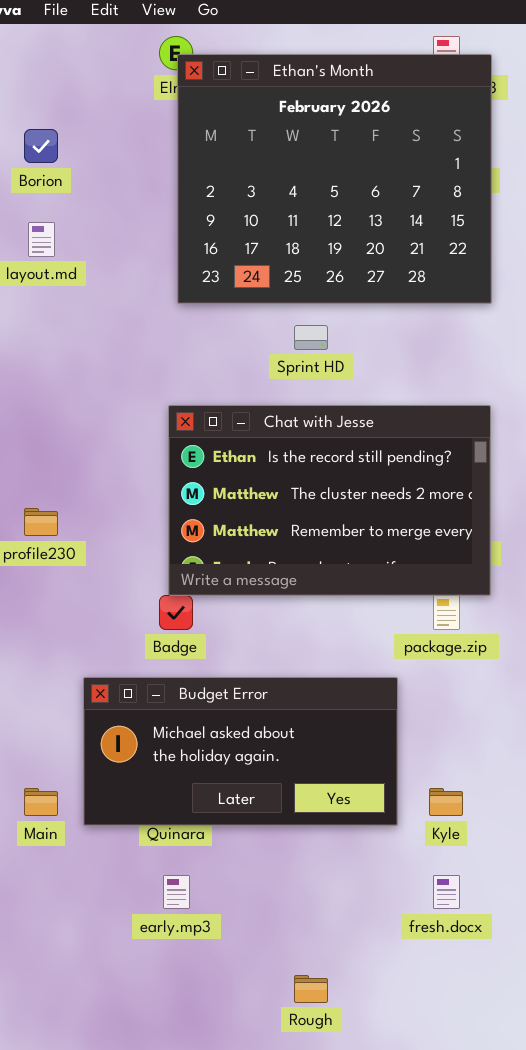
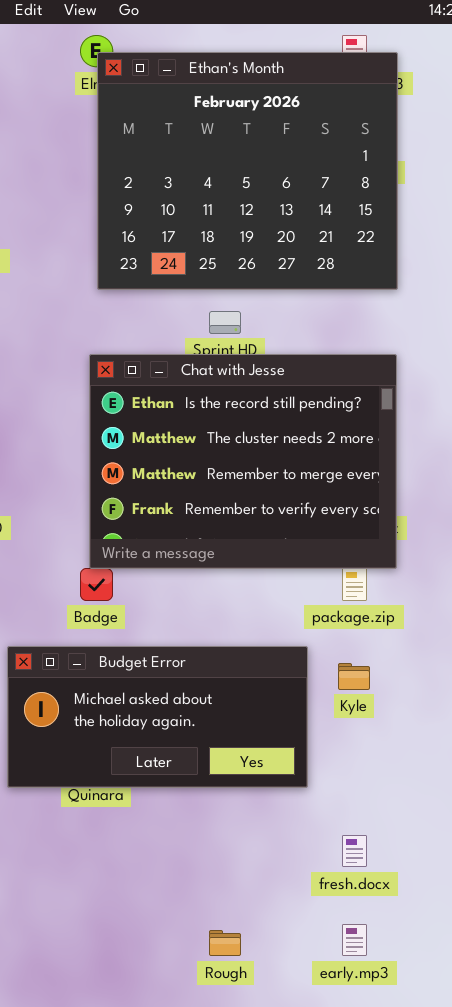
Chat with Jesse: [168,405,491,596] -> [89,354,397,569], resized
Kyle: [429,788,463,816] -> [338,663,370,690], moved
early.mp3: [163,875,190,909] -> [342,924,367,956], moved

